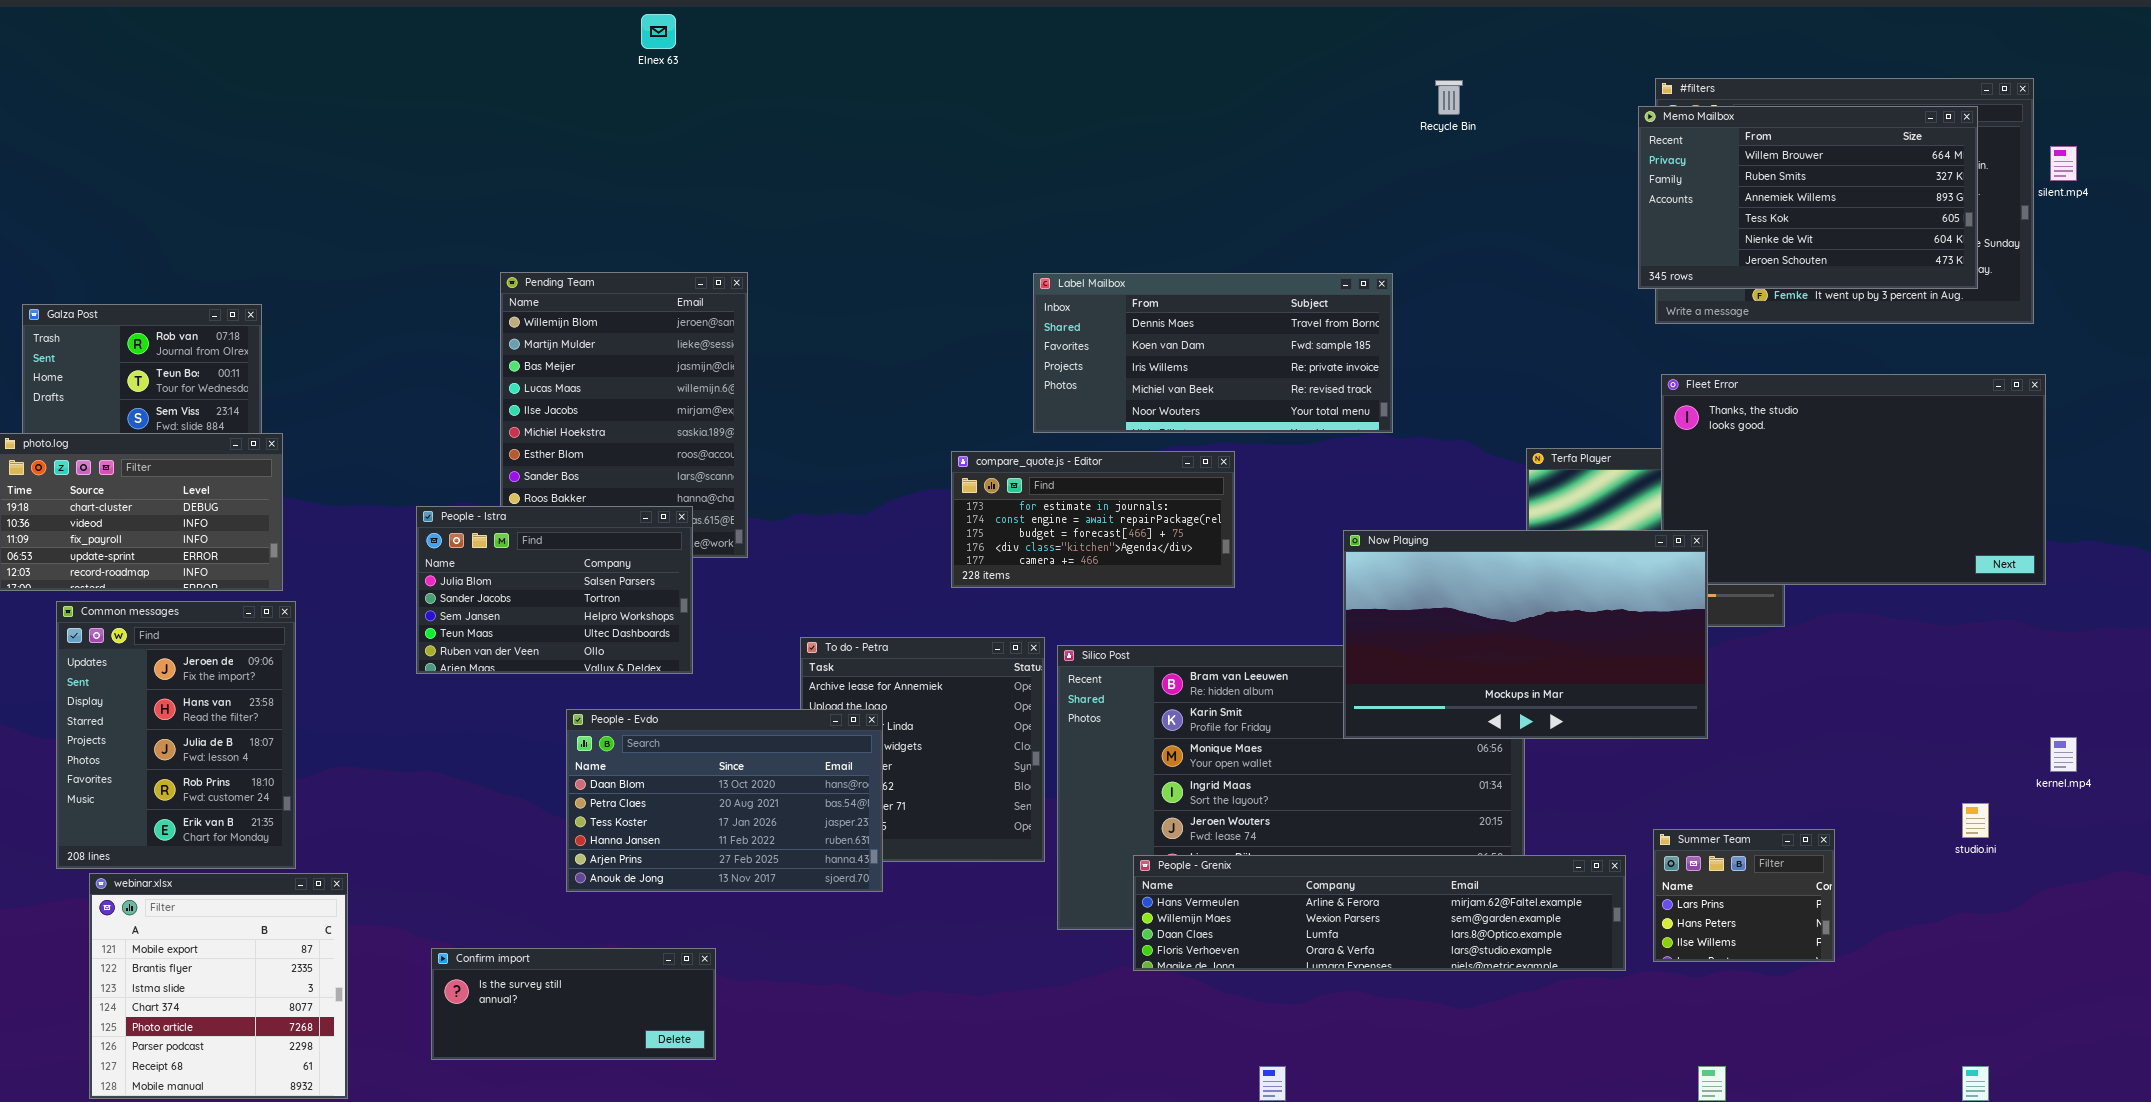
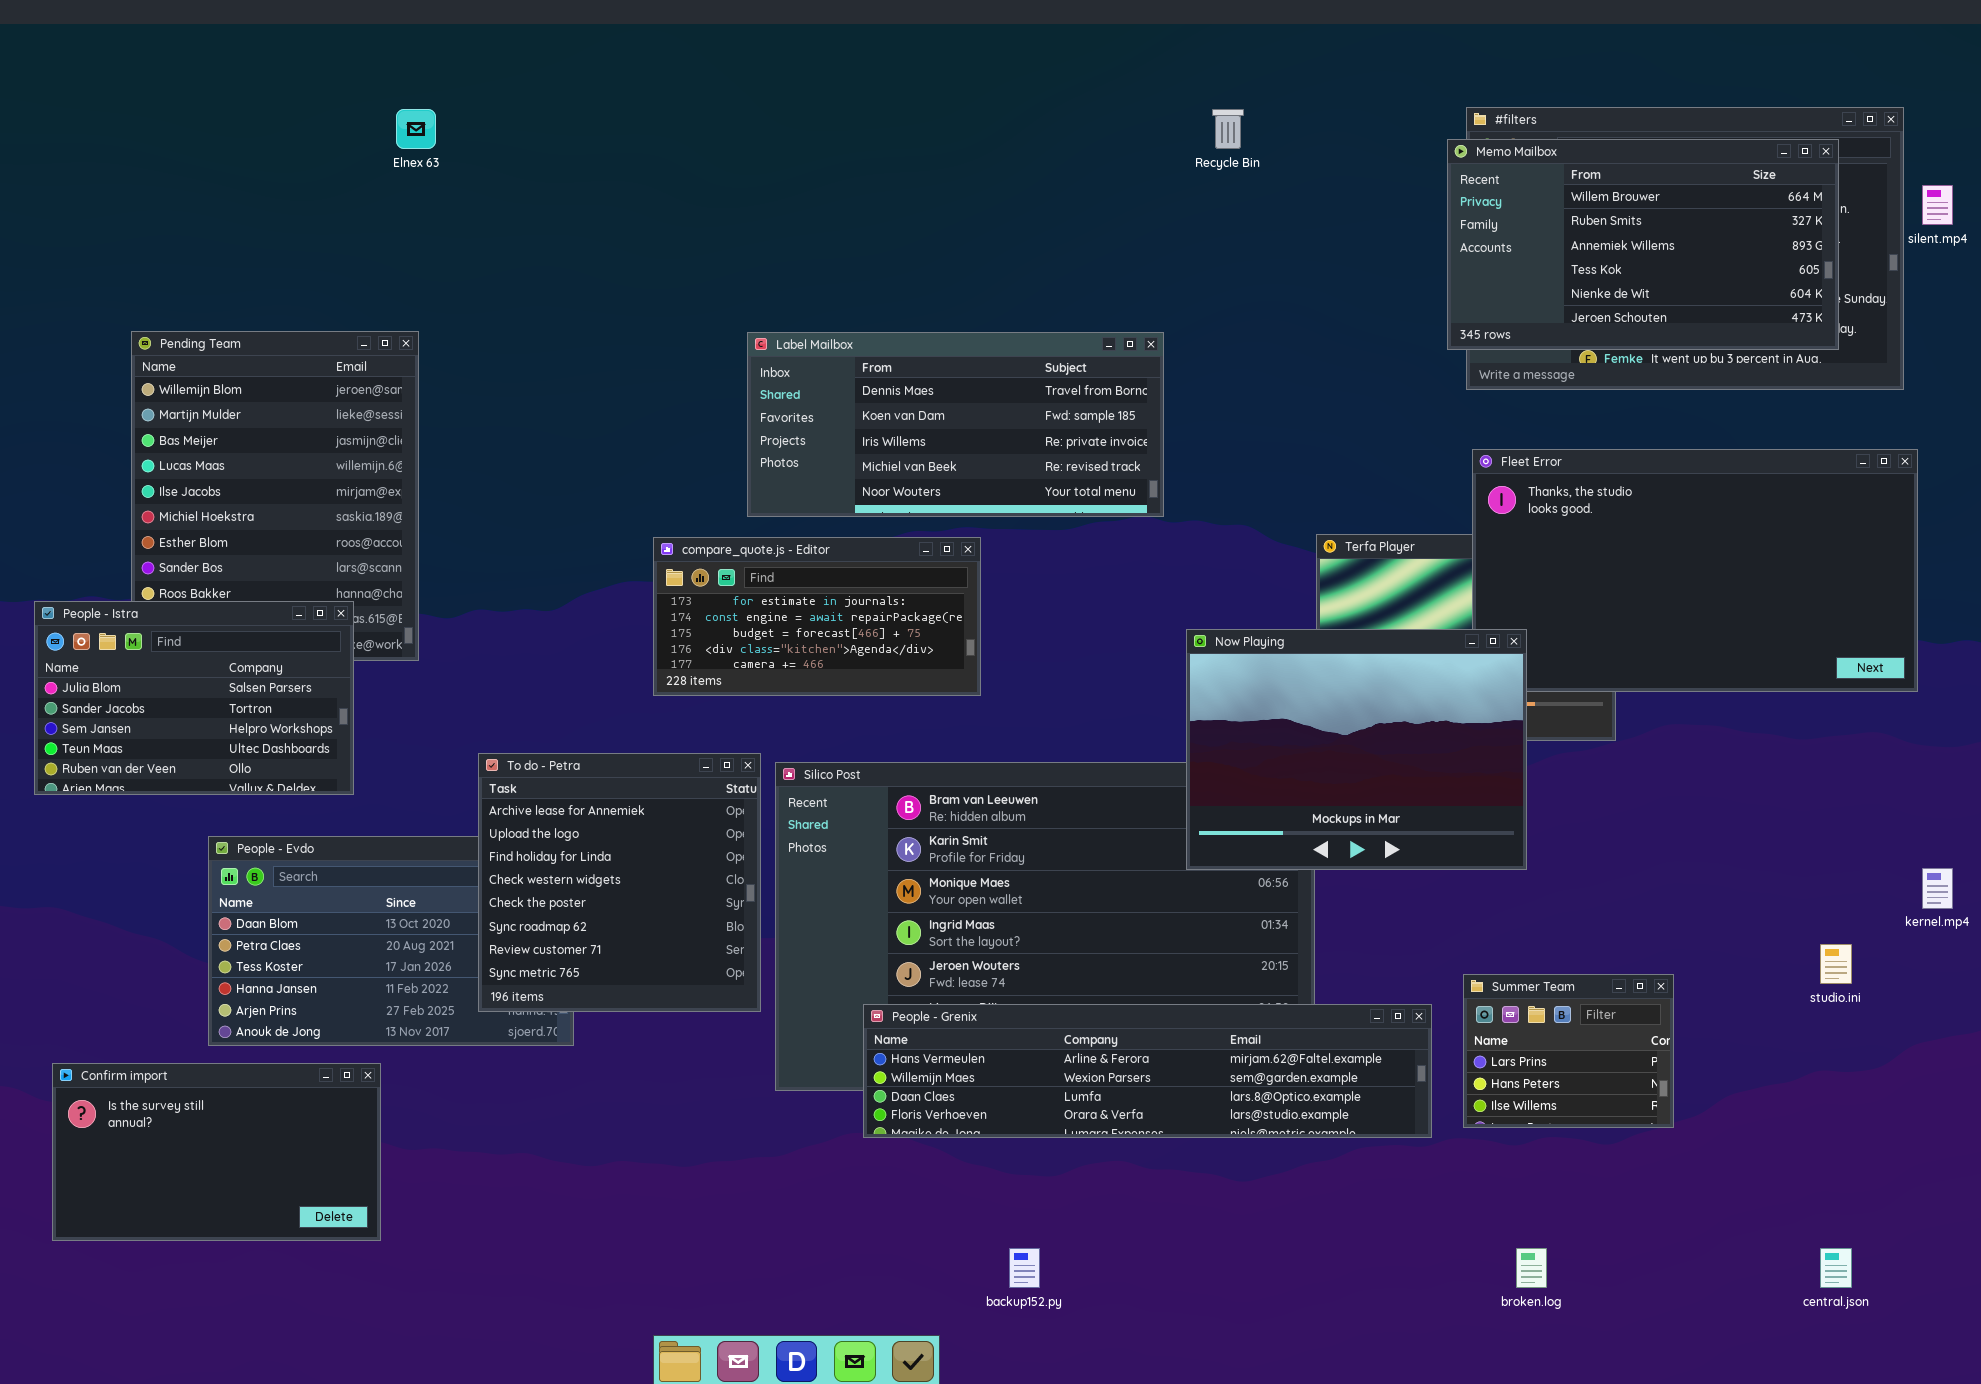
Elnex 63: [641,14,676,49] -> [396,109,436,149], moved
Now Playing: [1343,530,1708,739] -> [1186,629,1527,870], resized
To do - Petra: [800,637,1045,862] -> [478,753,761,1012], raised
Confirm import: [431,948,716,1060] -> [52,1063,381,1241], resized

